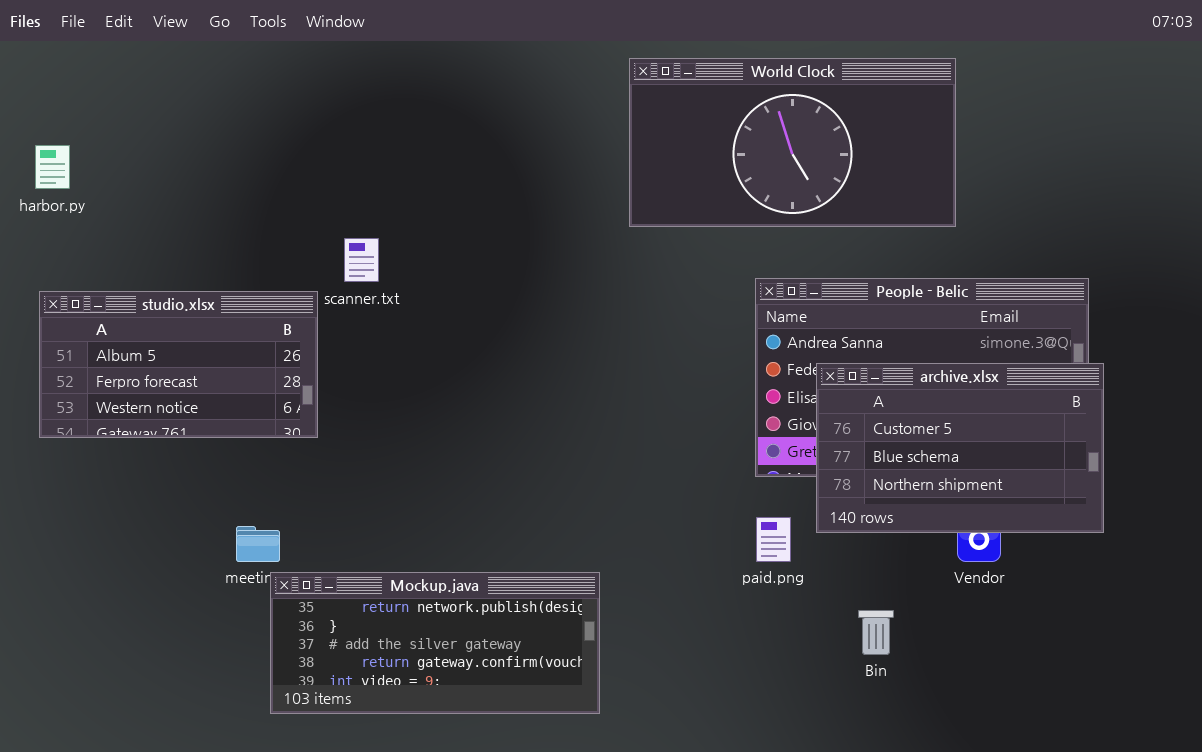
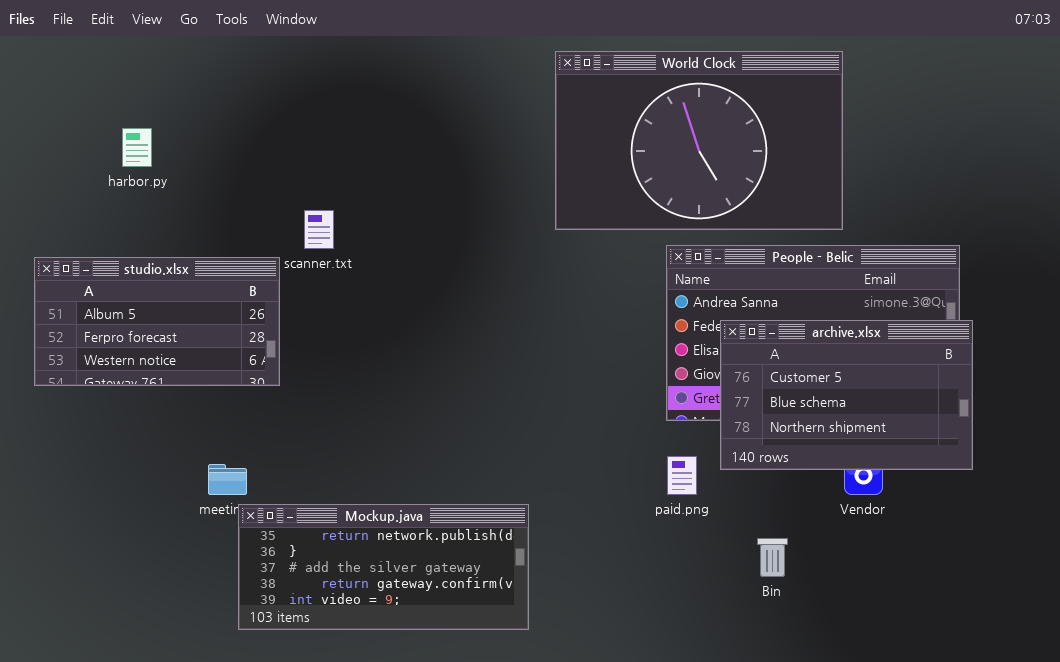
World Clock: [629,58,956,227] -> [555,51,843,230], resized
harbor.py: [35,145,70,189] -> [122,128,152,167], moved

